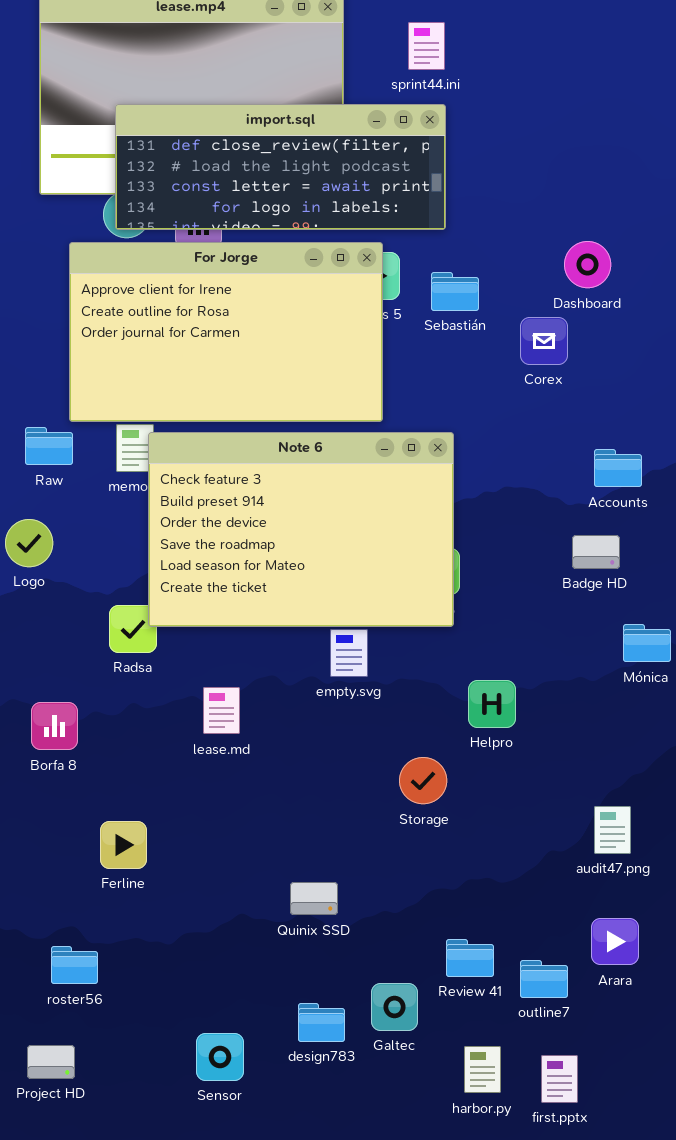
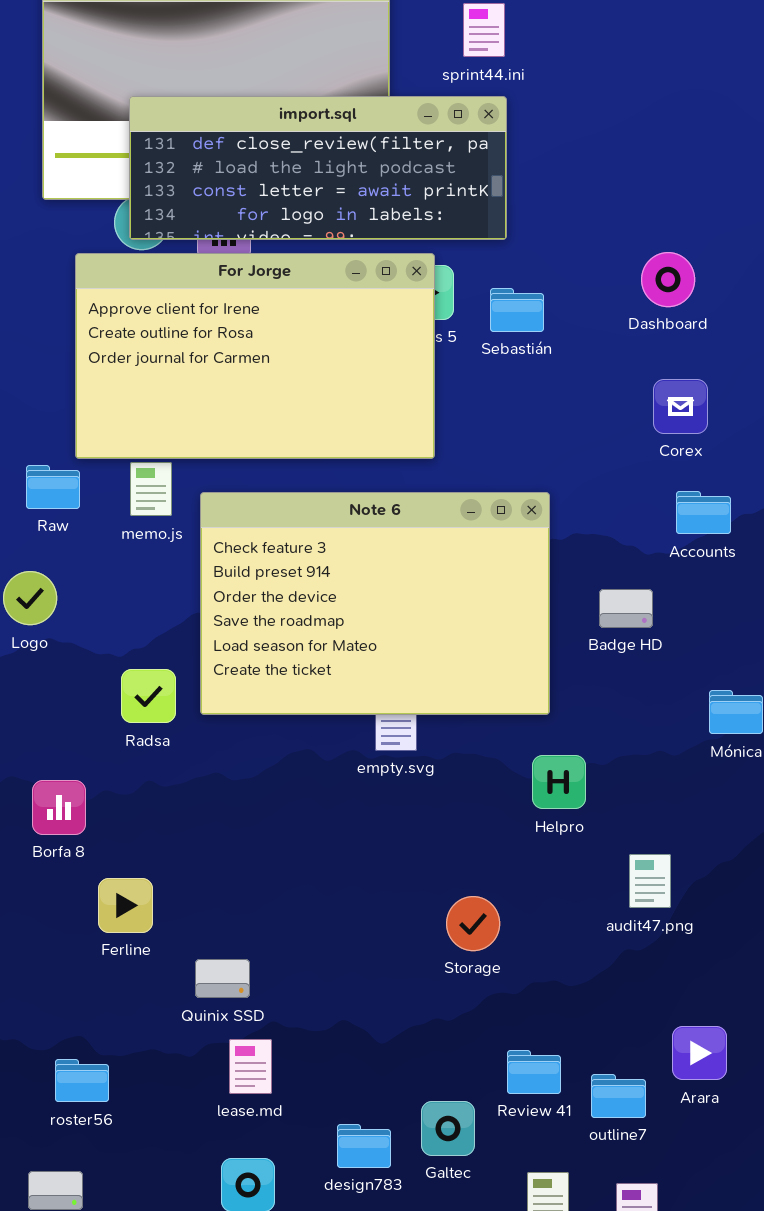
Corex: [520,317,568,365] -> [653,379,708,434], moved
Note 6: [148,432,454,627] -> [200,492,550,715], moved
Badge HD: [572,535,620,569] -> [599,589,653,628], moved
lease.md: [203,687,240,734] -> [229,1039,272,1094], moved
Storage: [399,757,447,804] -> [446,896,500,951], moved
audit47.png: [594,806,631,854] -> [629,854,671,908], moved
Ferline: [100,821,147,869] -> [98,878,153,933], moved
Quinix SSD: [290,882,338,915] -> [195,959,250,998], moved

